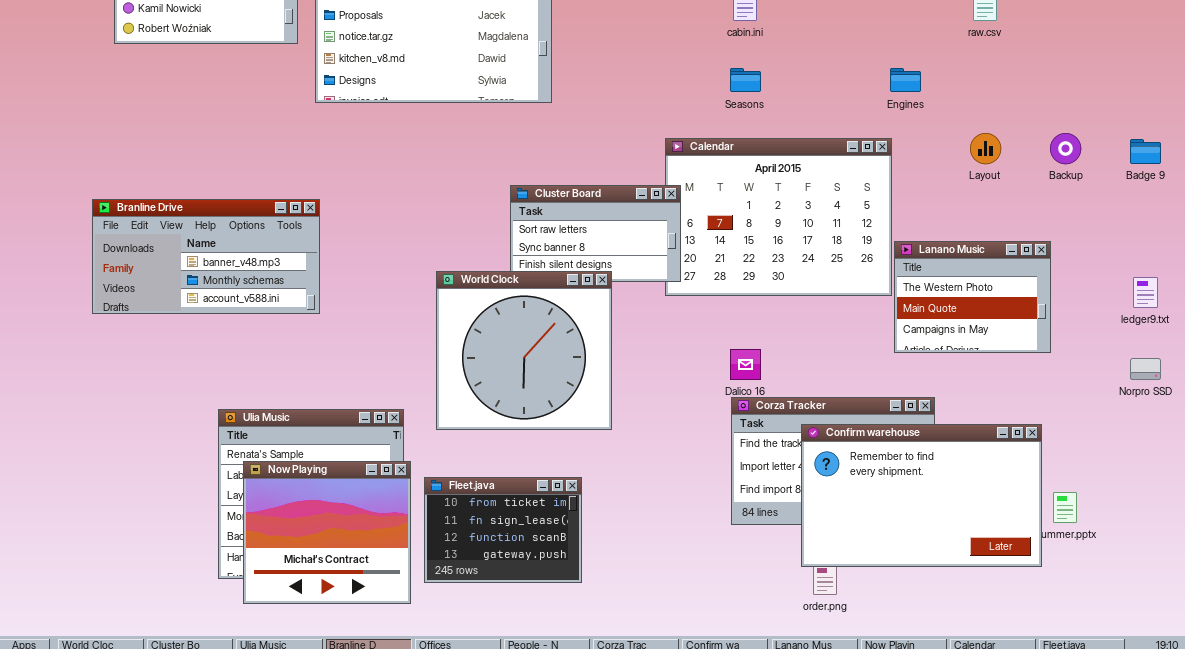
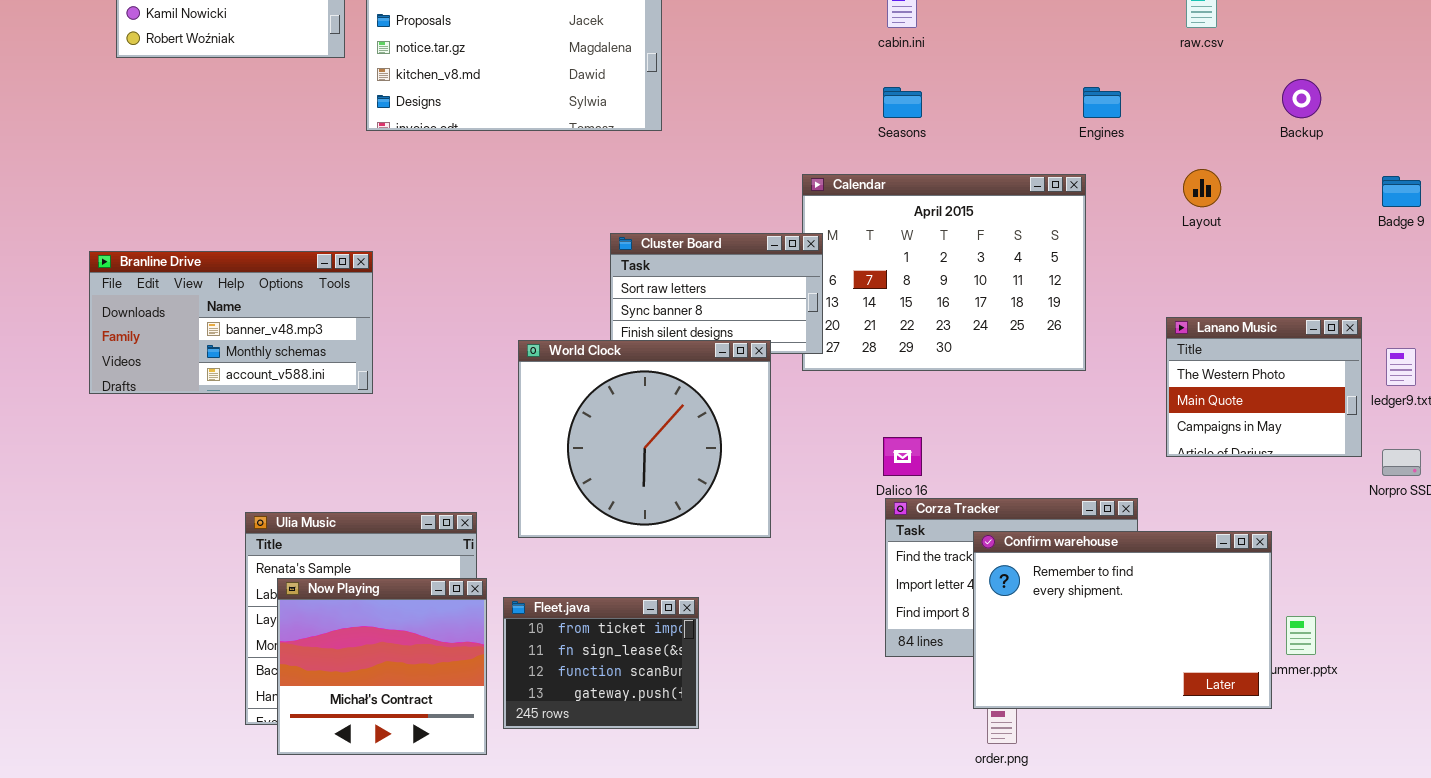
Backup: [1050,133,1081,164] -> [1282,79,1321,118], moved
Lanano Music: [894,241,1051,353] -> [1166,317,1362,457], moved
World Clock: [436,271,612,430] -> [518,340,771,538], resized

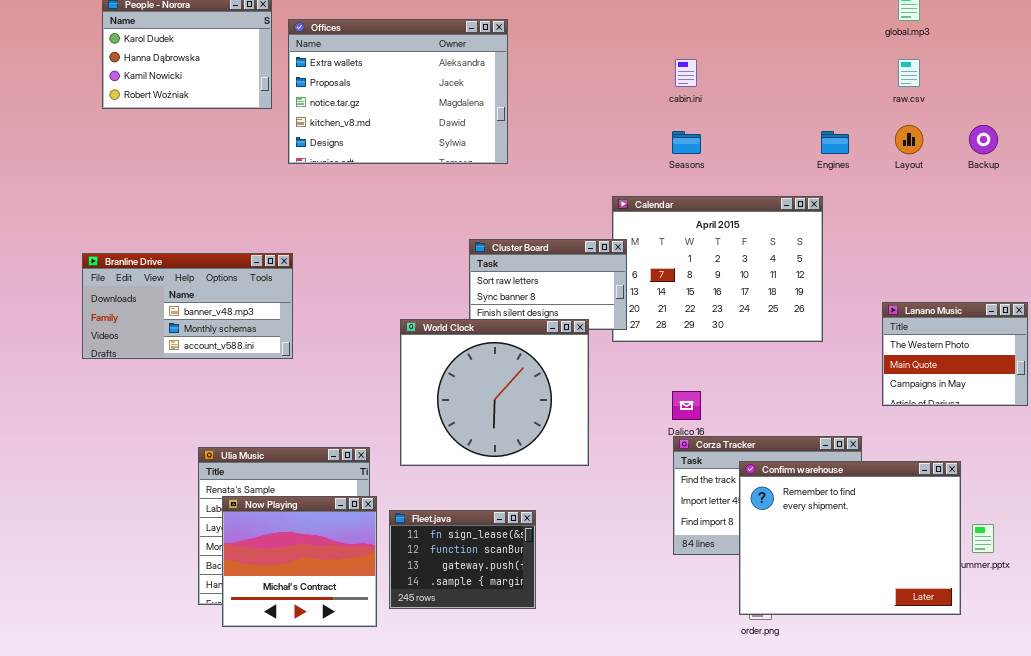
Layout: [1183,169,1221,207] -> [895,125,923,154], moved
Confirm warehouse: [973,531,1272,709] -> [739,461,961,615], resized
Fleet.java: [503,597,699,729] -> [389,510,536,609], scrolled down 1 row

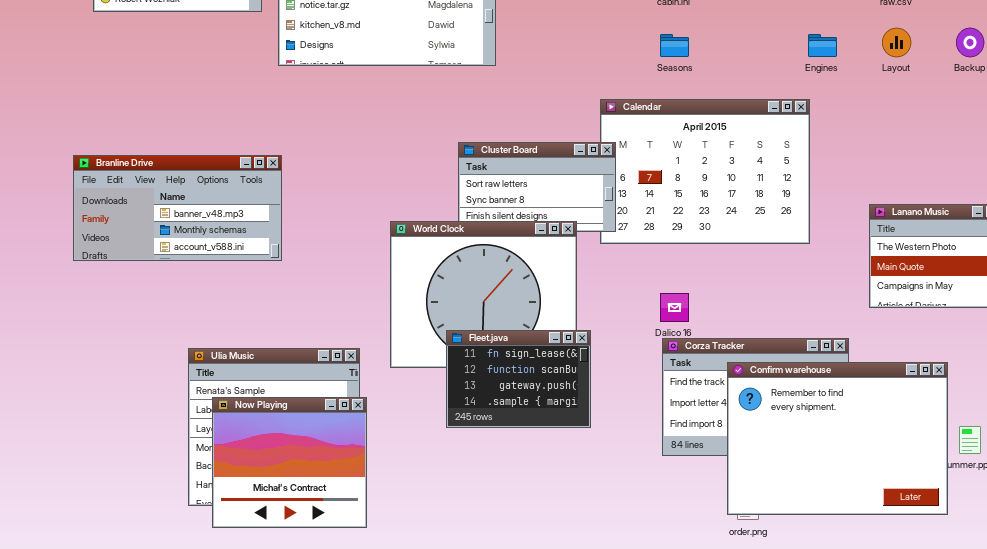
Fleet.java: [389,510,536,609] -> [446,330,591,428], moved

